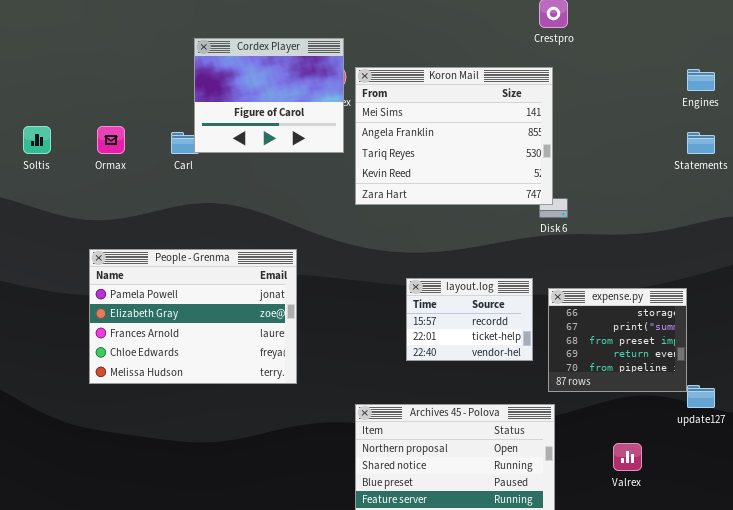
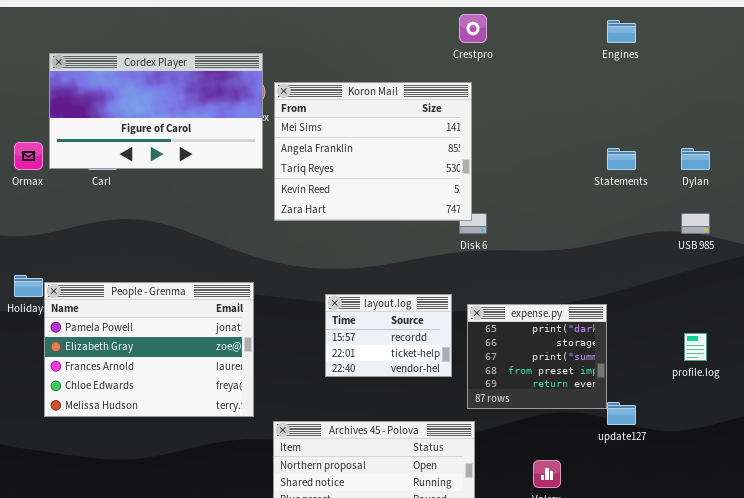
Cordex Player: [194,38,344,153] -> [49,53,263,169], resized
Engines: [687,69,715,91] -> [607,20,636,43], moved
People - Grenma: [89,249,297,384] -> [44,282,254,417], moved
expense.py: [548,288,687,392] -> [467,304,607,409], scrolled up 1 row

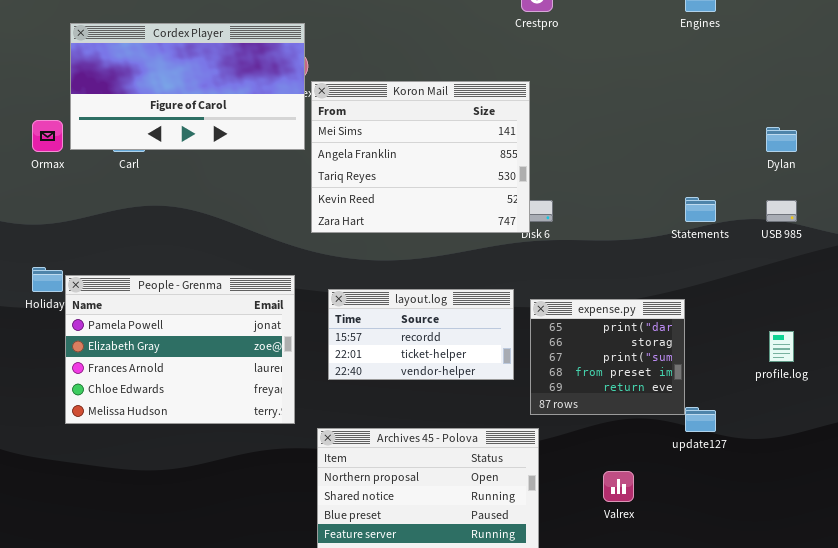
Koron Mail: [274,82,472,221] -> [311,81,530,233], moved
Statements: [607,148,636,170] -> [685,197,716,222], moved
layout.log: [325,294,452,377] -> [328,289,514,380], resized

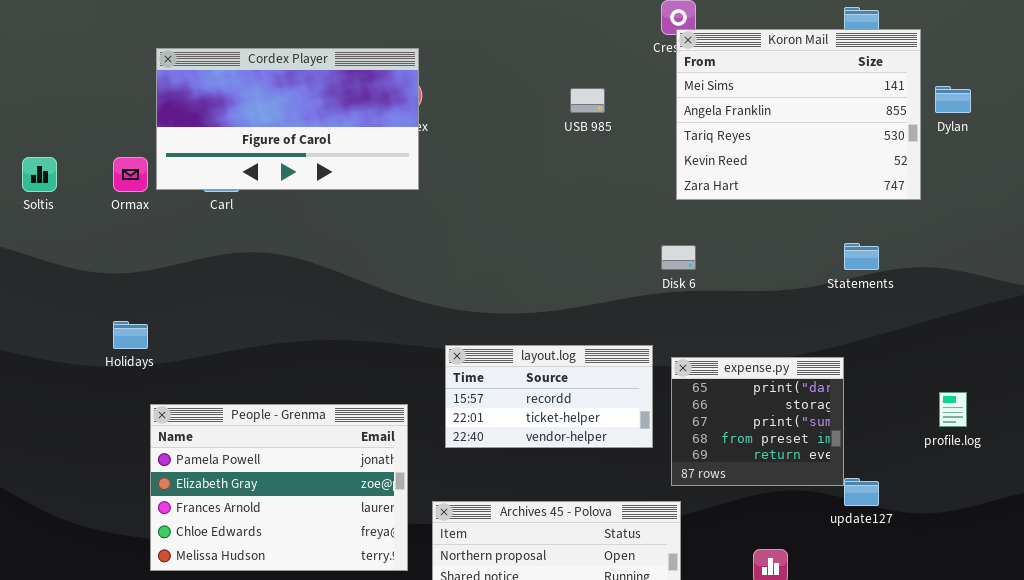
Koron Mail: [311,81,530,233] -> [676,29,921,200], moved
Dylan: [766,127,797,152] -> [935,86,971,113], moved
USB 985: [766,200,797,222] -> [570,88,605,113], moved
People - Grenma: [65,275,295,424] -> [150,404,408,571], moved

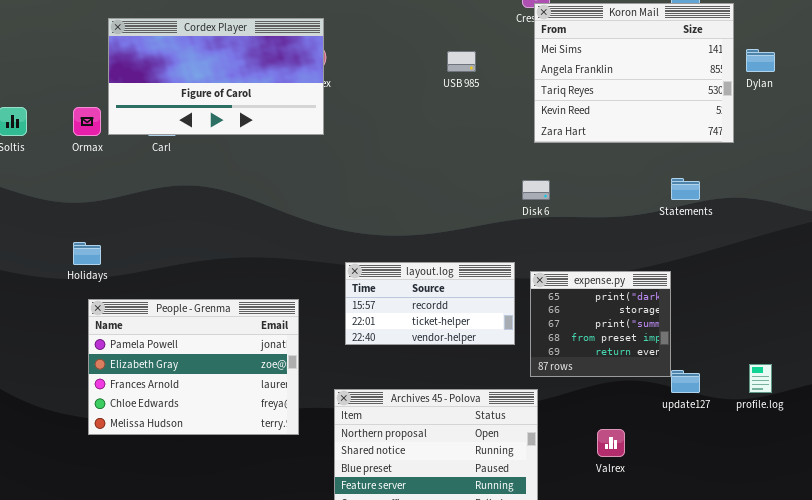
profile.log: [939,392,967,427] -> [749,364,772,393], moved
People - Grenma: [150,404,408,571] -> [88,299,299,435], moved

